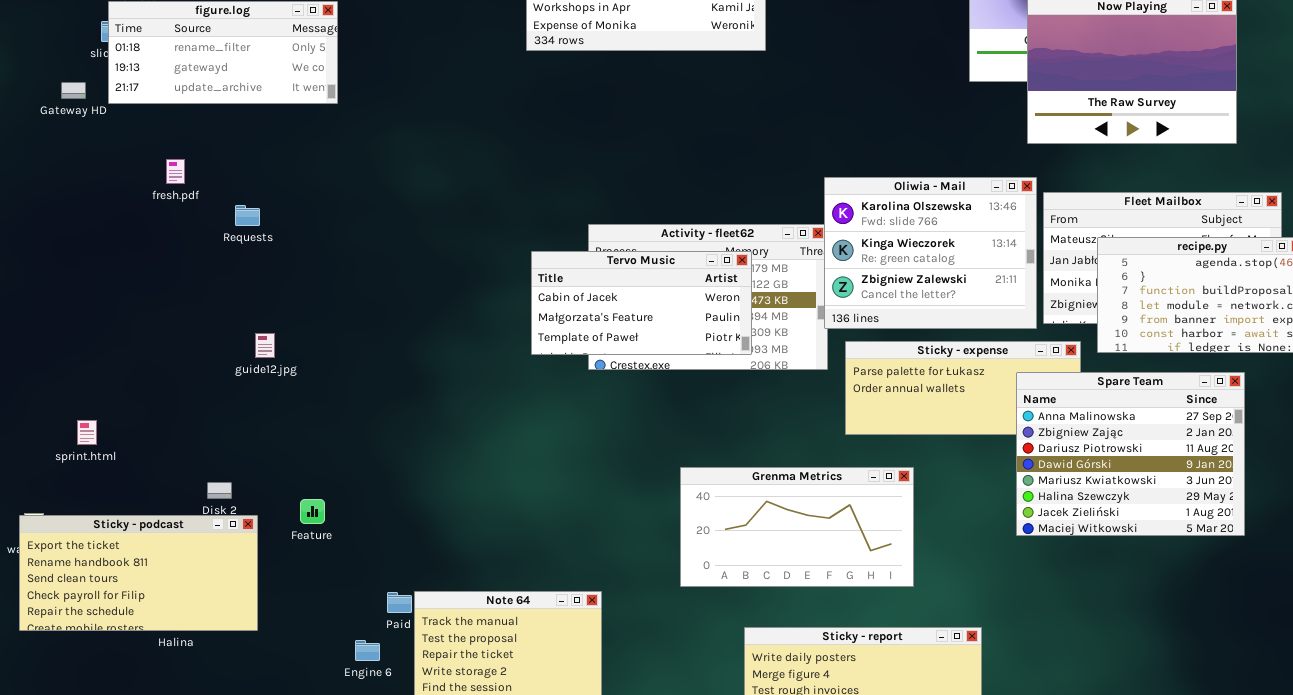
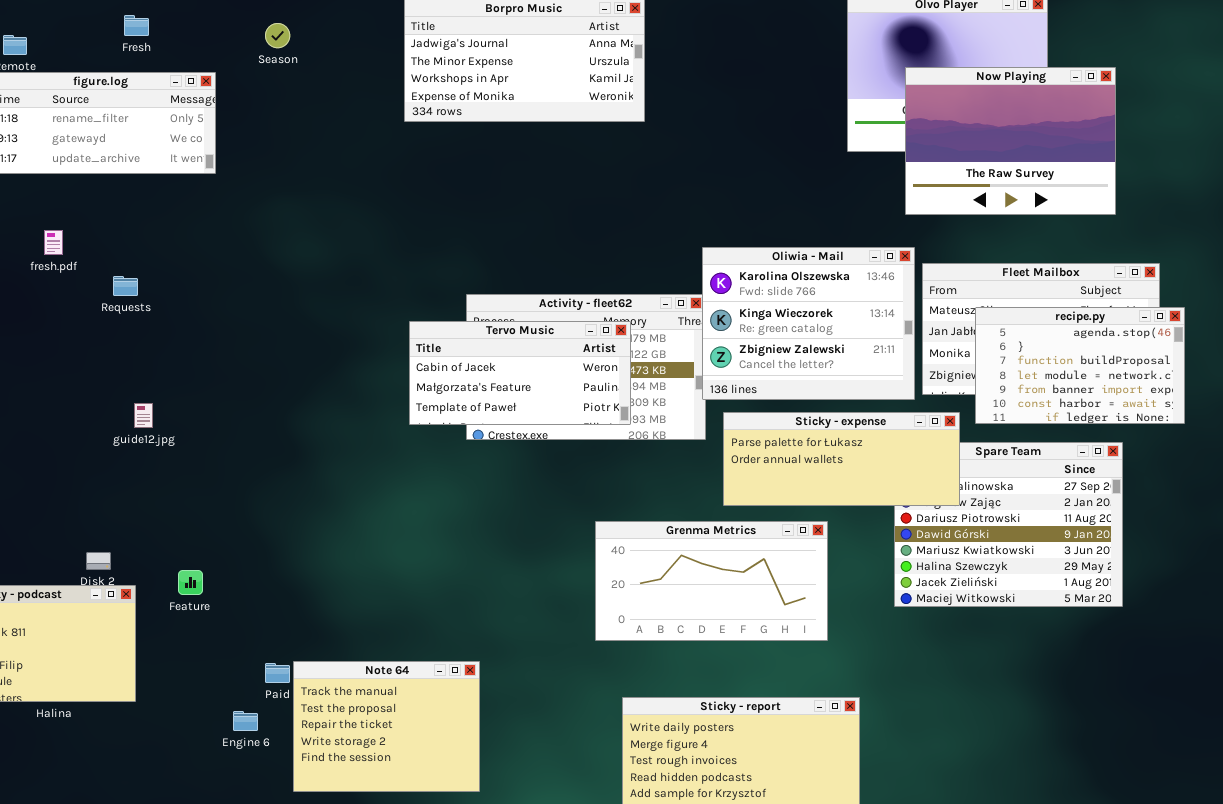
Sticky - expense: [845,341,1081,435] -> [723,412,960,506], raised
Grenma Metrics: [680,467,914,587] -> [595,521,828,641], moved

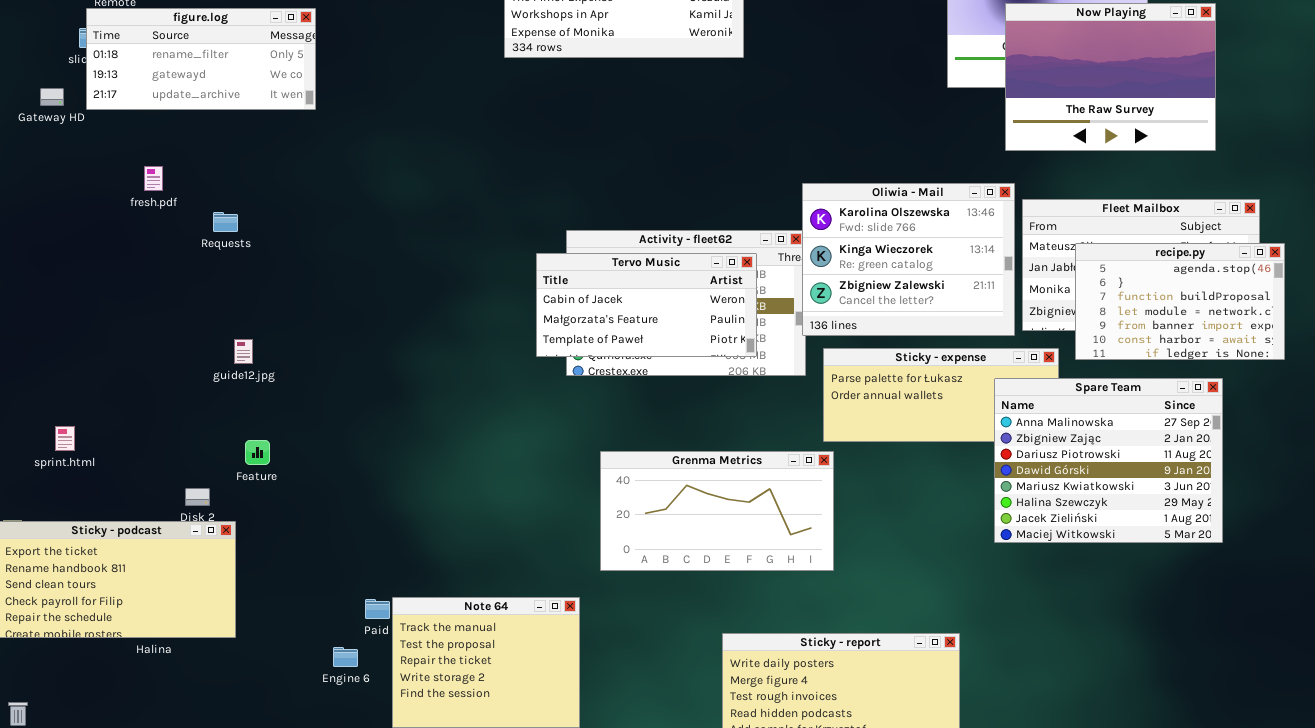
Tervo Music: [409,321,631,425] -> [536,253,757,357], moved
Spare Team: [894,442,1123,607] -> [994,378,1223,543], raised
Grenma Metrics: [595,521,828,641] -> [600,451,834,571], moved
Feature: [178,570,203,595] -> [245,440,270,465], moved

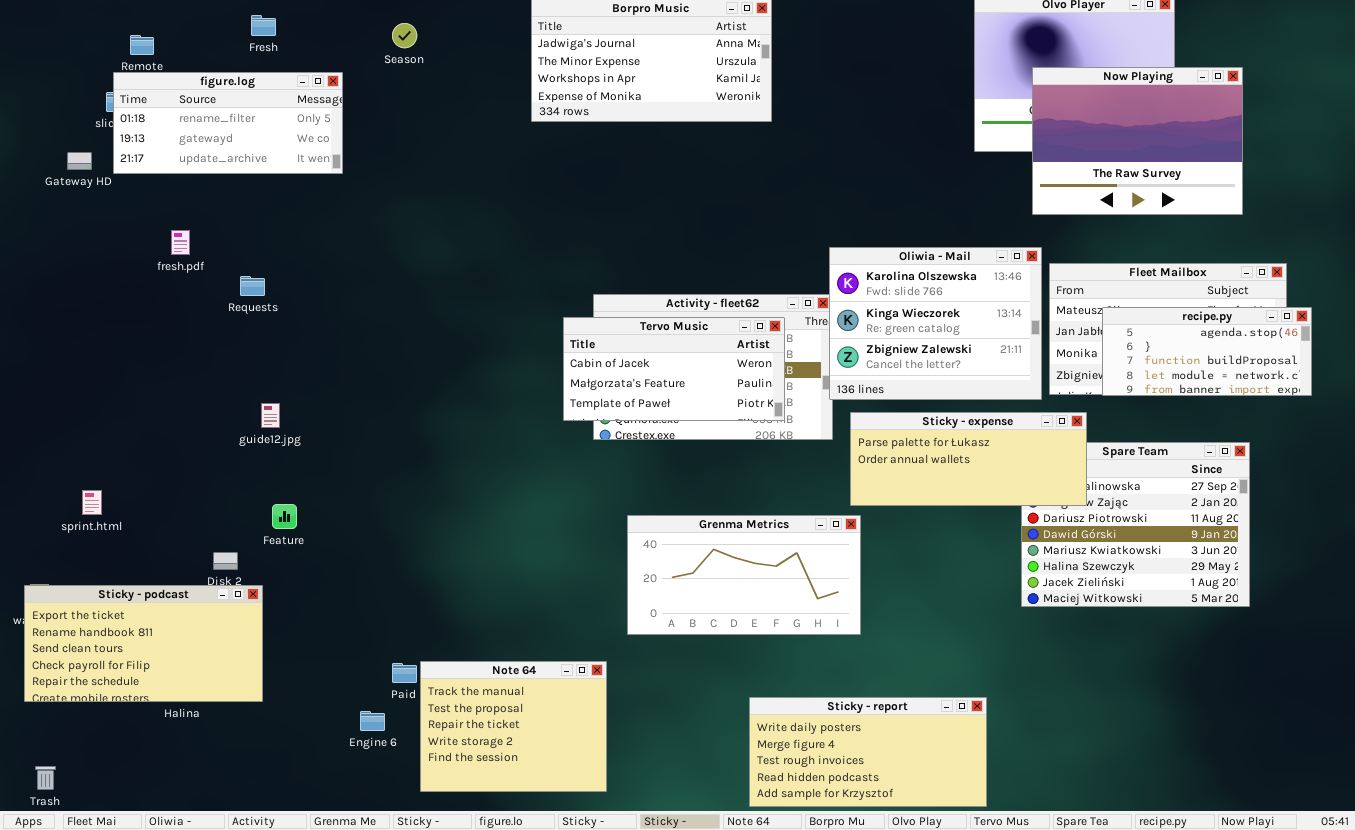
recipe.py: [1075,243,1285,360] -> [1102,307,1312,396], resized
Sticky - expense: [823,348,1059,442] -> [850,412,1087,506], raised

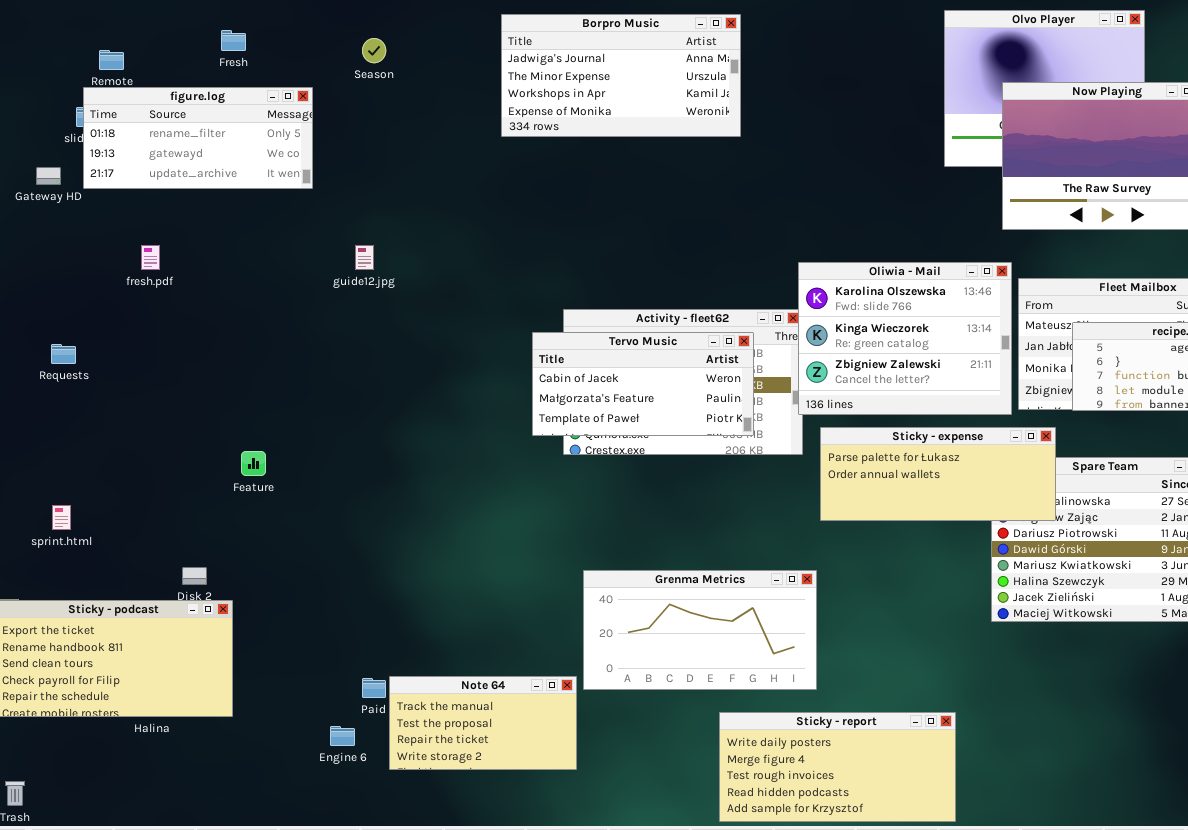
Requests: [240,276,265,296] -> [51,344,76,364], moved
guide12.jpg: [261,403,280,428] -> [355,245,374,270], moved
Feature: [272,504,297,529] -> [241,451,266,476], moved
Grenma Metrics: [627,515,861,635] -> [583,570,817,690], moved
Note 64: [420,661,607,792] -> [389,676,577,770], resized

